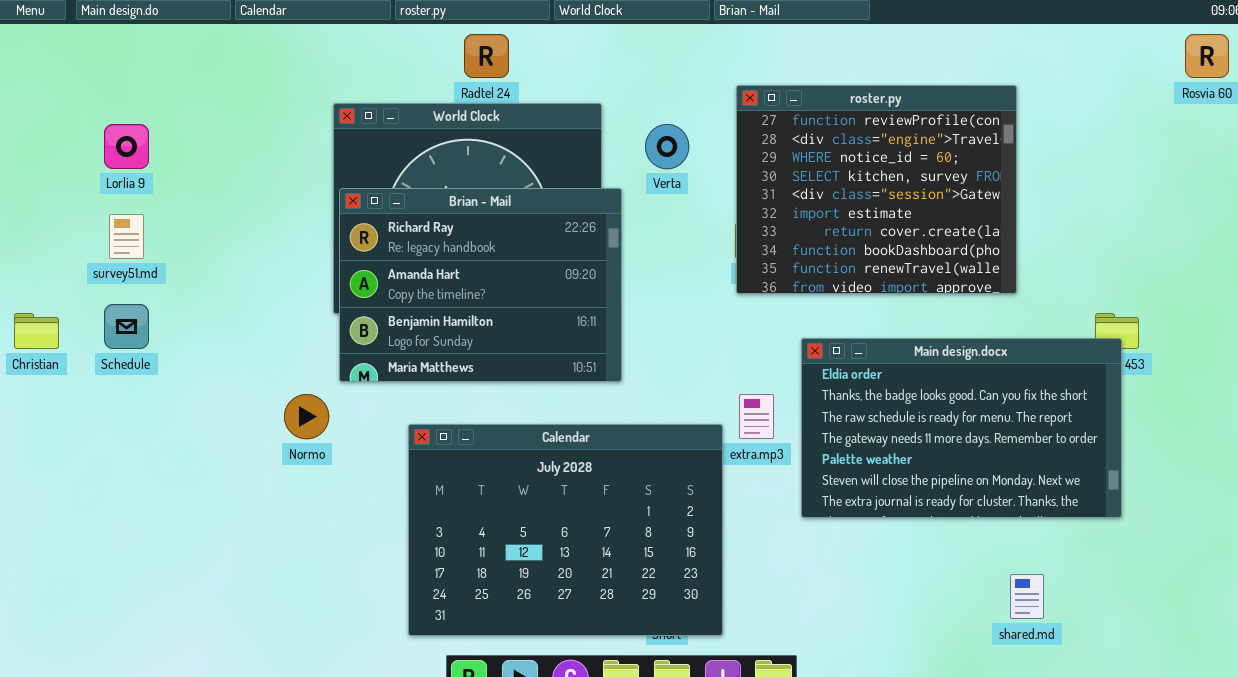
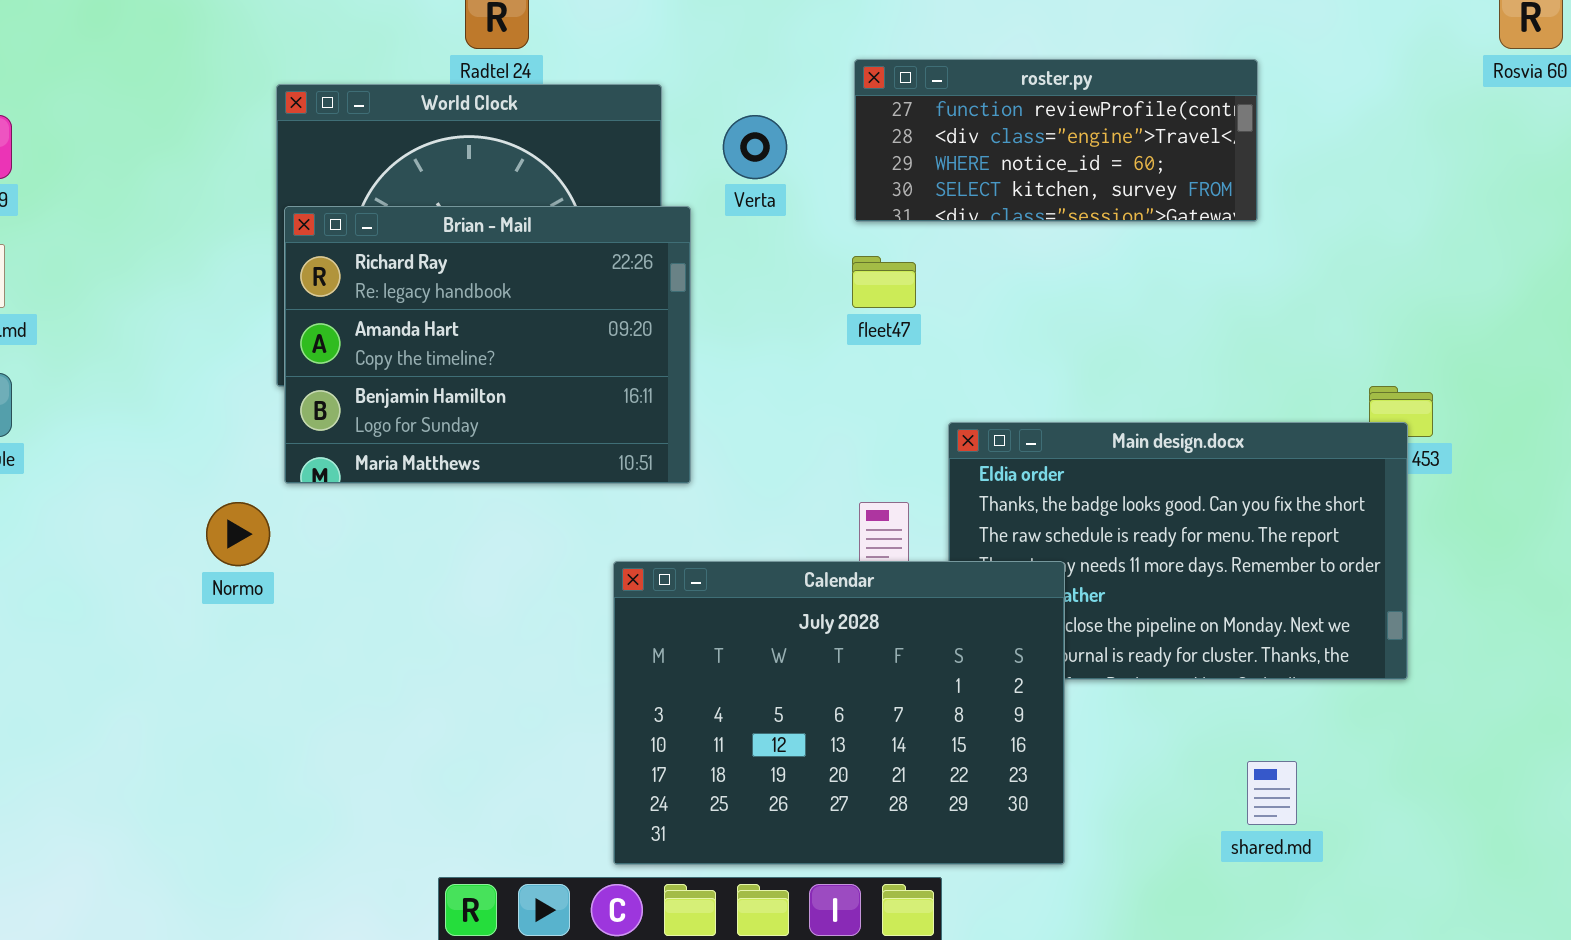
roster.py: [736,85,1017,294] -> [854,59,1258,222], resized
Calendar: [408,424,723,636] -> [613,561,1065,865], moved

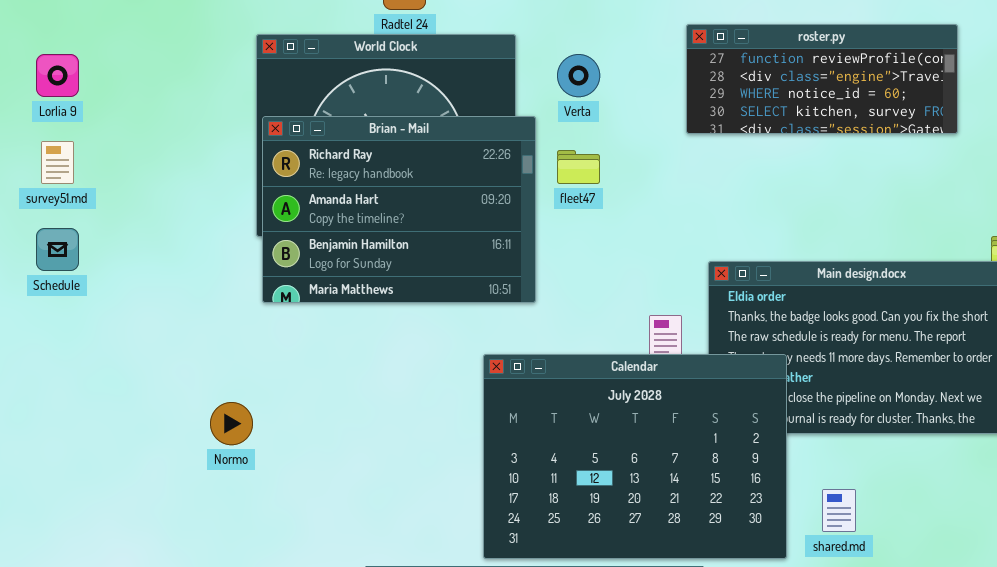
roster.py: [854,59,1258,222] -> [686,24,958,134], moved
fleet47: [852,256,916,308] -> [557,150,600,184], moved
Normo: [206,502,270,566] -> [210,402,253,445], moved
shared.md: [1247,761,1297,825] -> [822,489,856,532], moved

